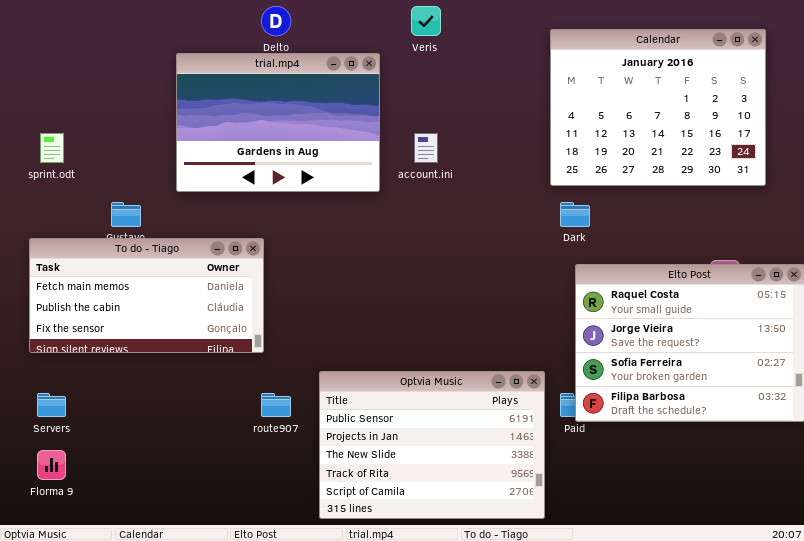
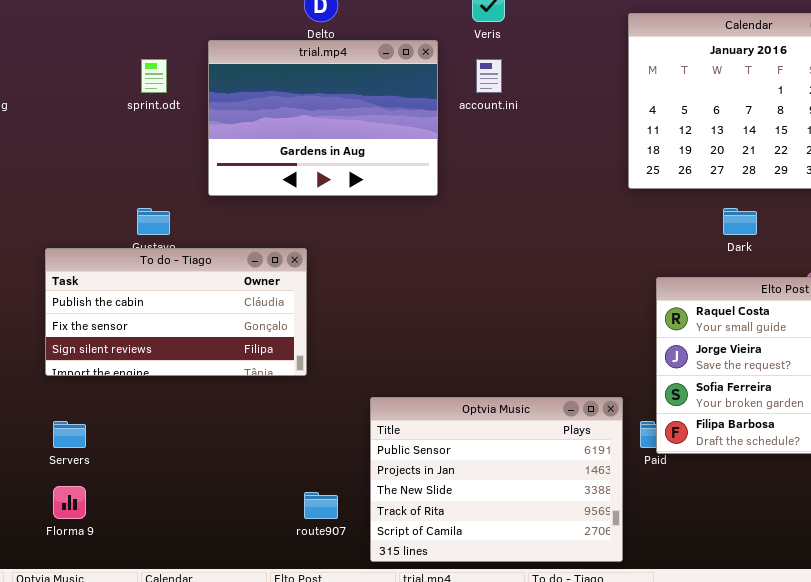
sprint.odt: [40,133,64,163] -> [141,59,167,93], moved
account.ini: [414,133,438,163] -> [476,59,502,93], moved
Dark: [560,202,590,227] -> [723,208,757,235], moved
To do - Tiago: [29,238,264,353] -> [45,248,307,376], scrolled down 1 row
route907: [261,393,291,417] -> [304,492,338,519], moved

